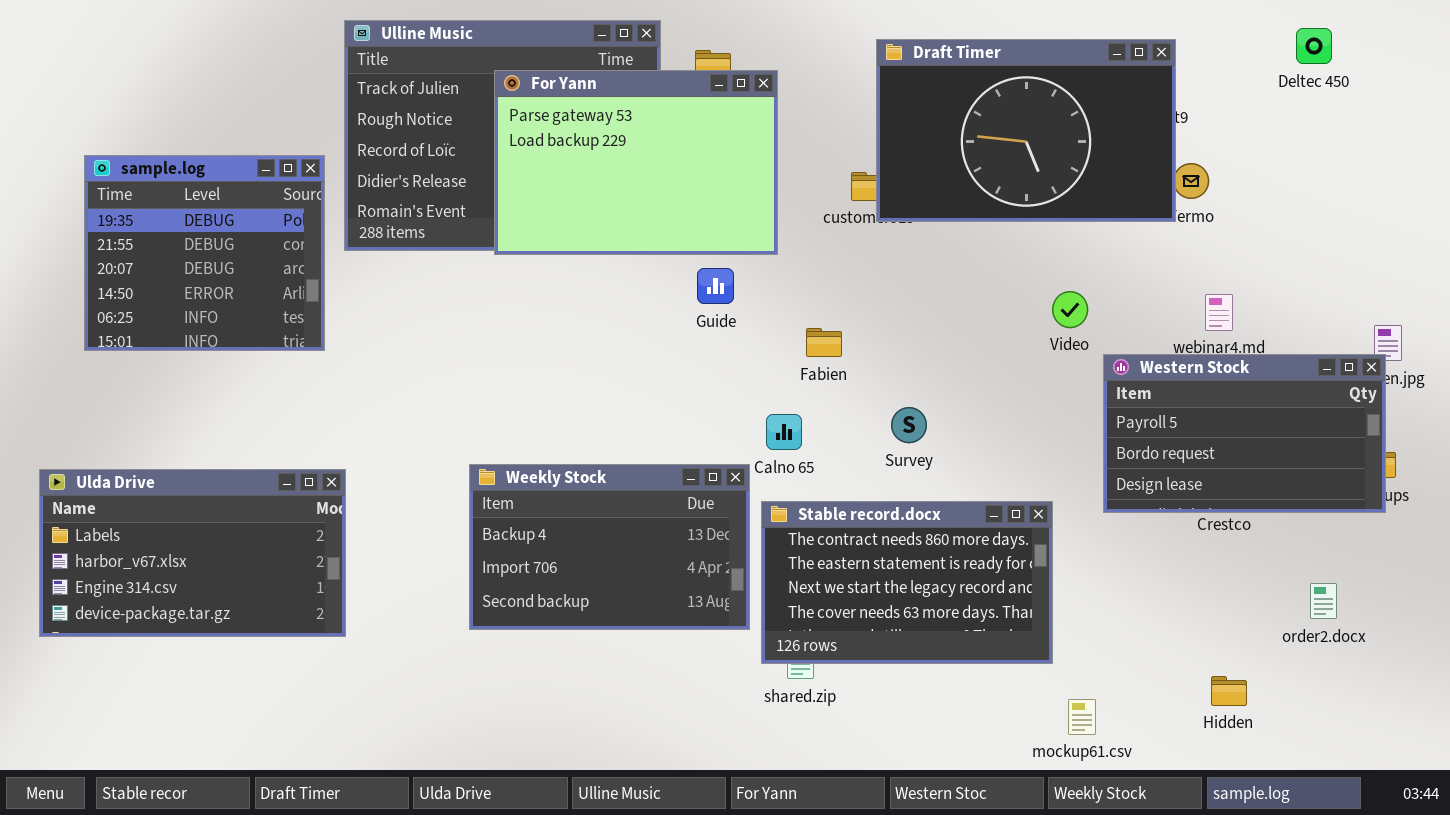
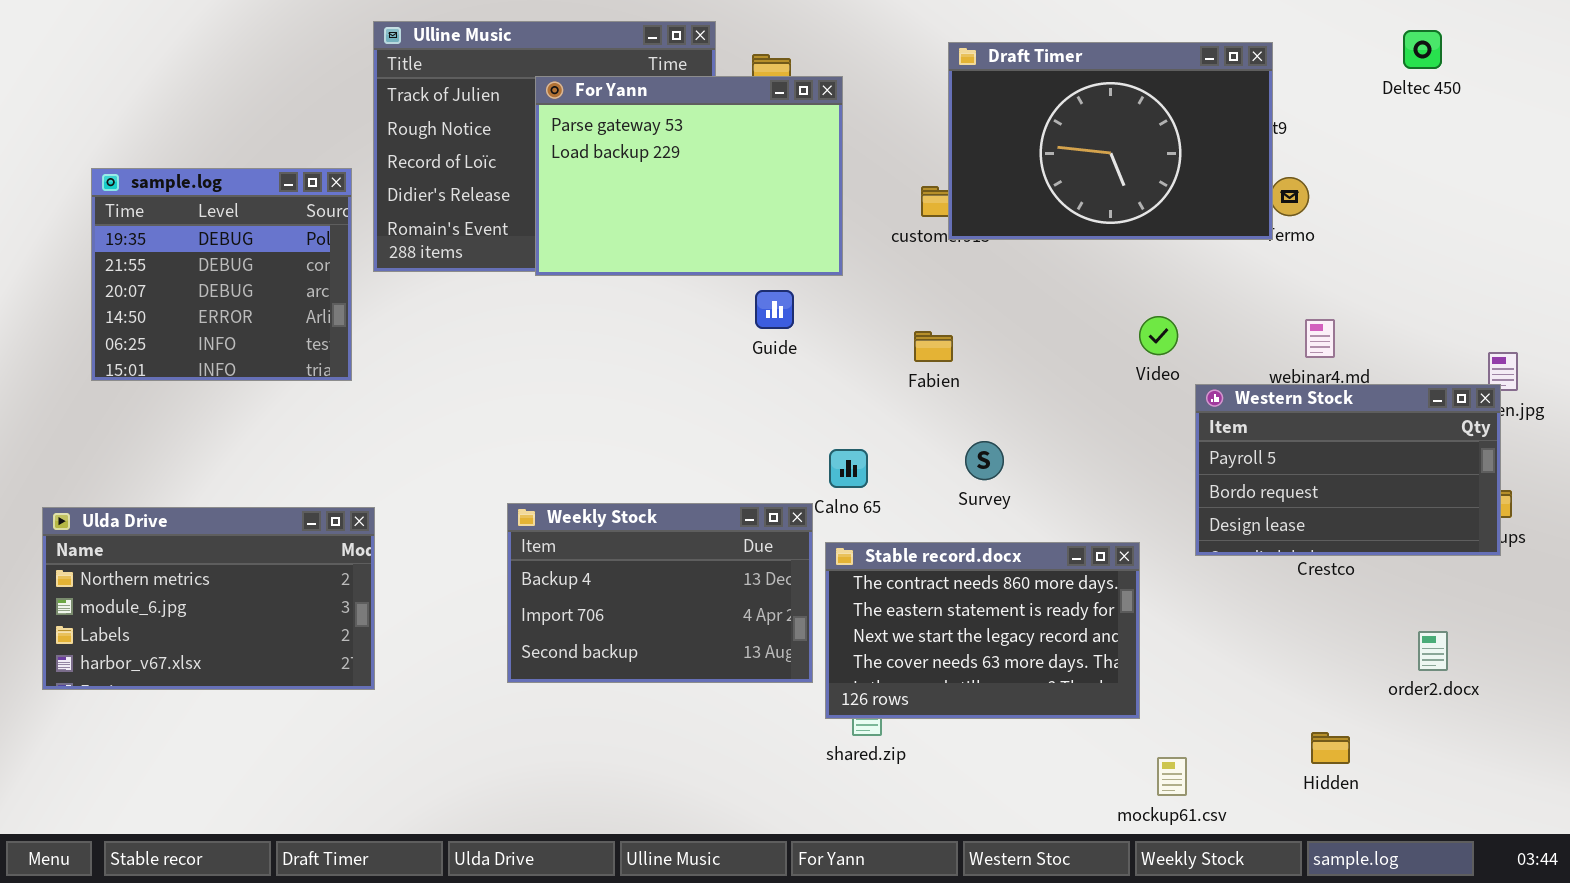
Fabien: [806,328,842,357] -> [914,331,953,362], moved
Ulda Drive: [39,469,346,637] -> [42,507,375,690], scrolled up 2 rows

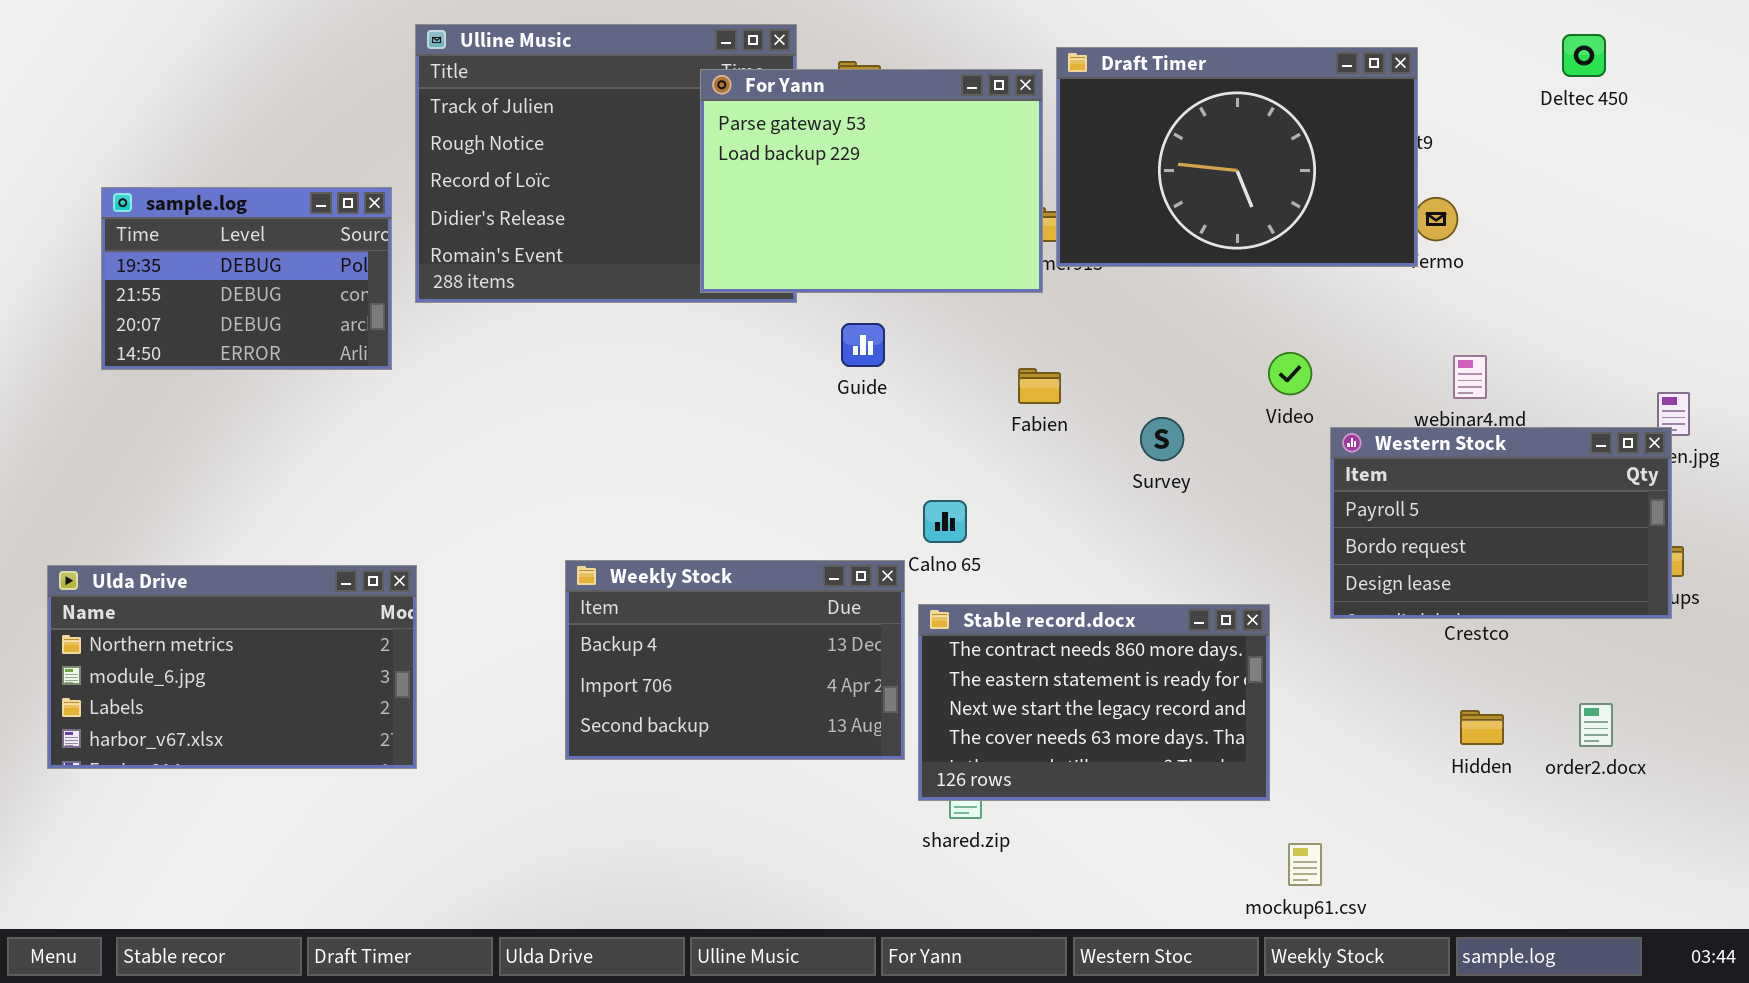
For Yann: [535,76,843,276] -> [700,69,1043,293], moved
sample.log: [91,168,352,381] -> [101,187,392,370], resized
Survey: [965,441,1004,480] -> [1140,417,1184,461], moved
Hidden: [1311,732,1350,764] -> [1460,710,1504,745], moved

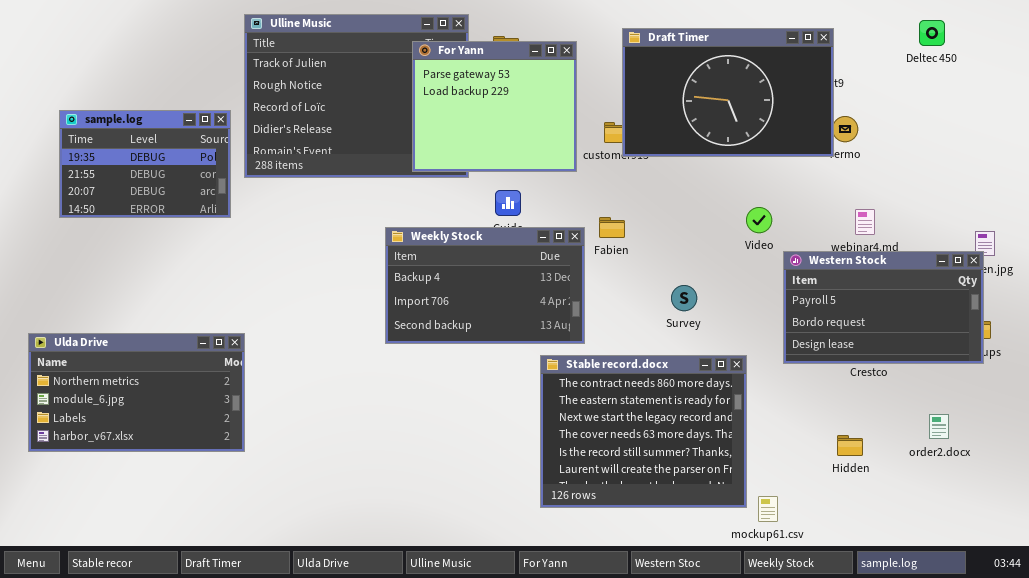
For Yann: [700,69,1043,293] -> [412,41,577,172], resized
Survey: [1140,417,1184,461] -> [671,285,697,311], moved
Weekly Stock: [565,560,905,760] -> [385,227,585,344], moved
Stable record.docx: [918,604,1270,801] -> [540,355,747,508], resized
Hidden: [1460,710,1504,745] -> [837,435,863,456], moved

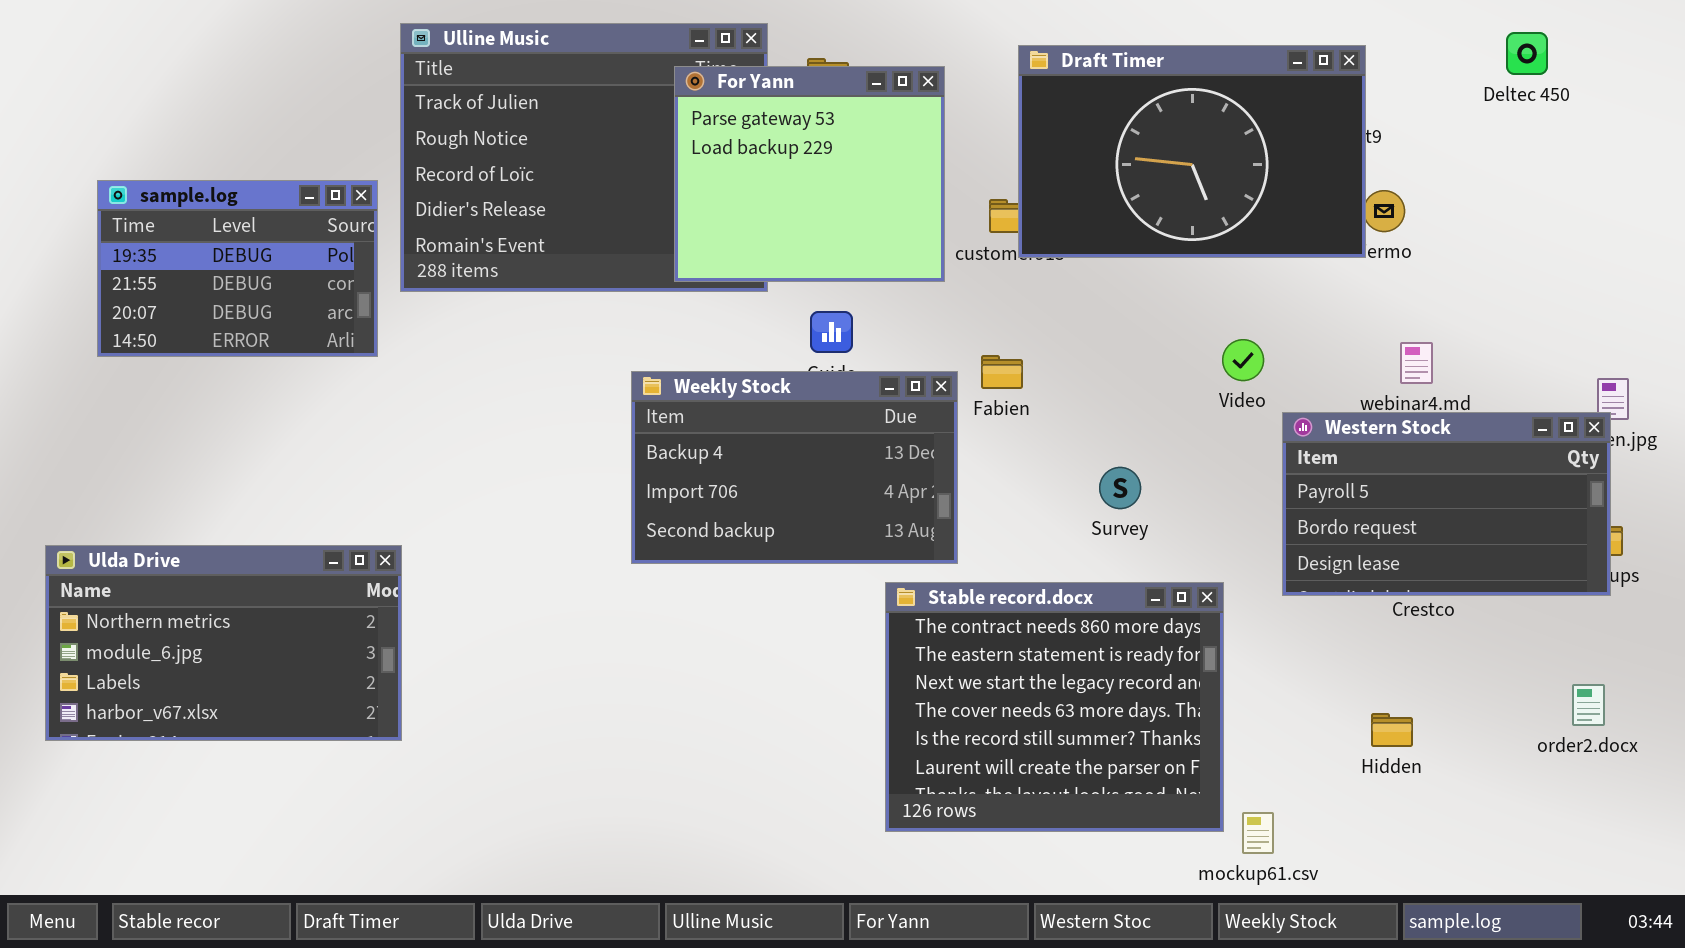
order2.docx: [929,414,949,439] -> [1572,684,1605,726], moved

